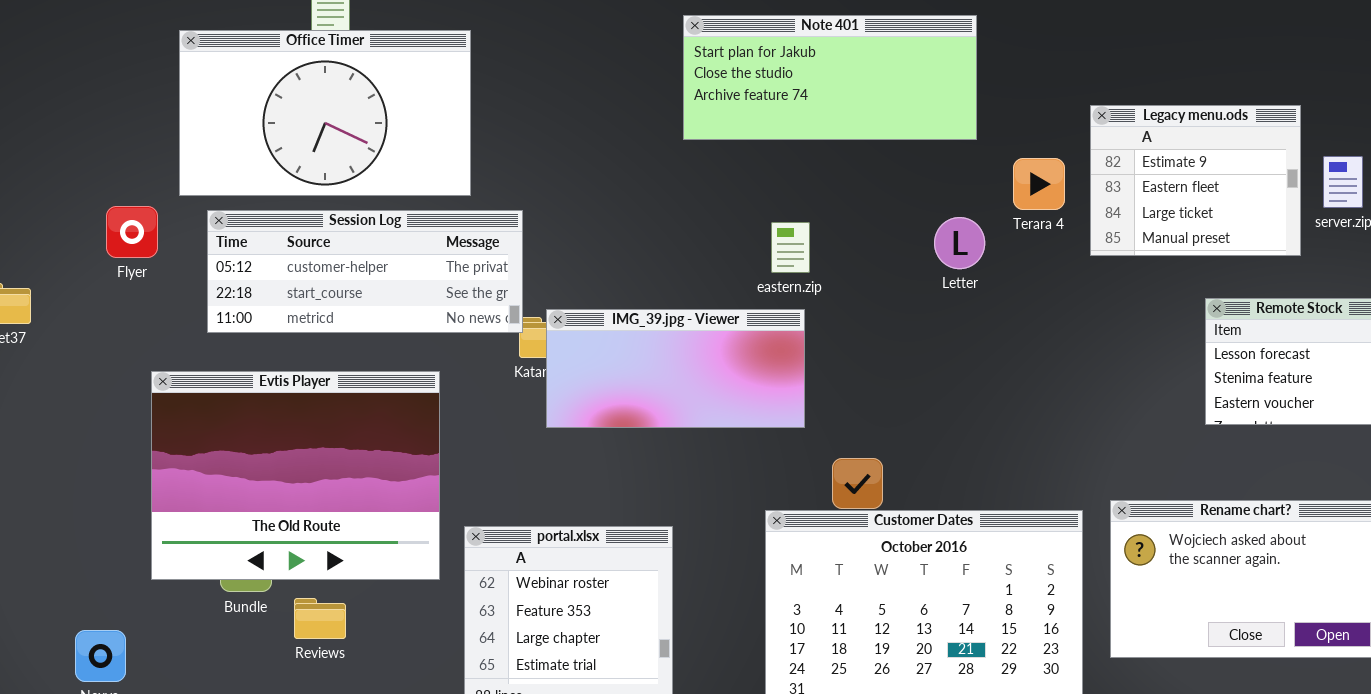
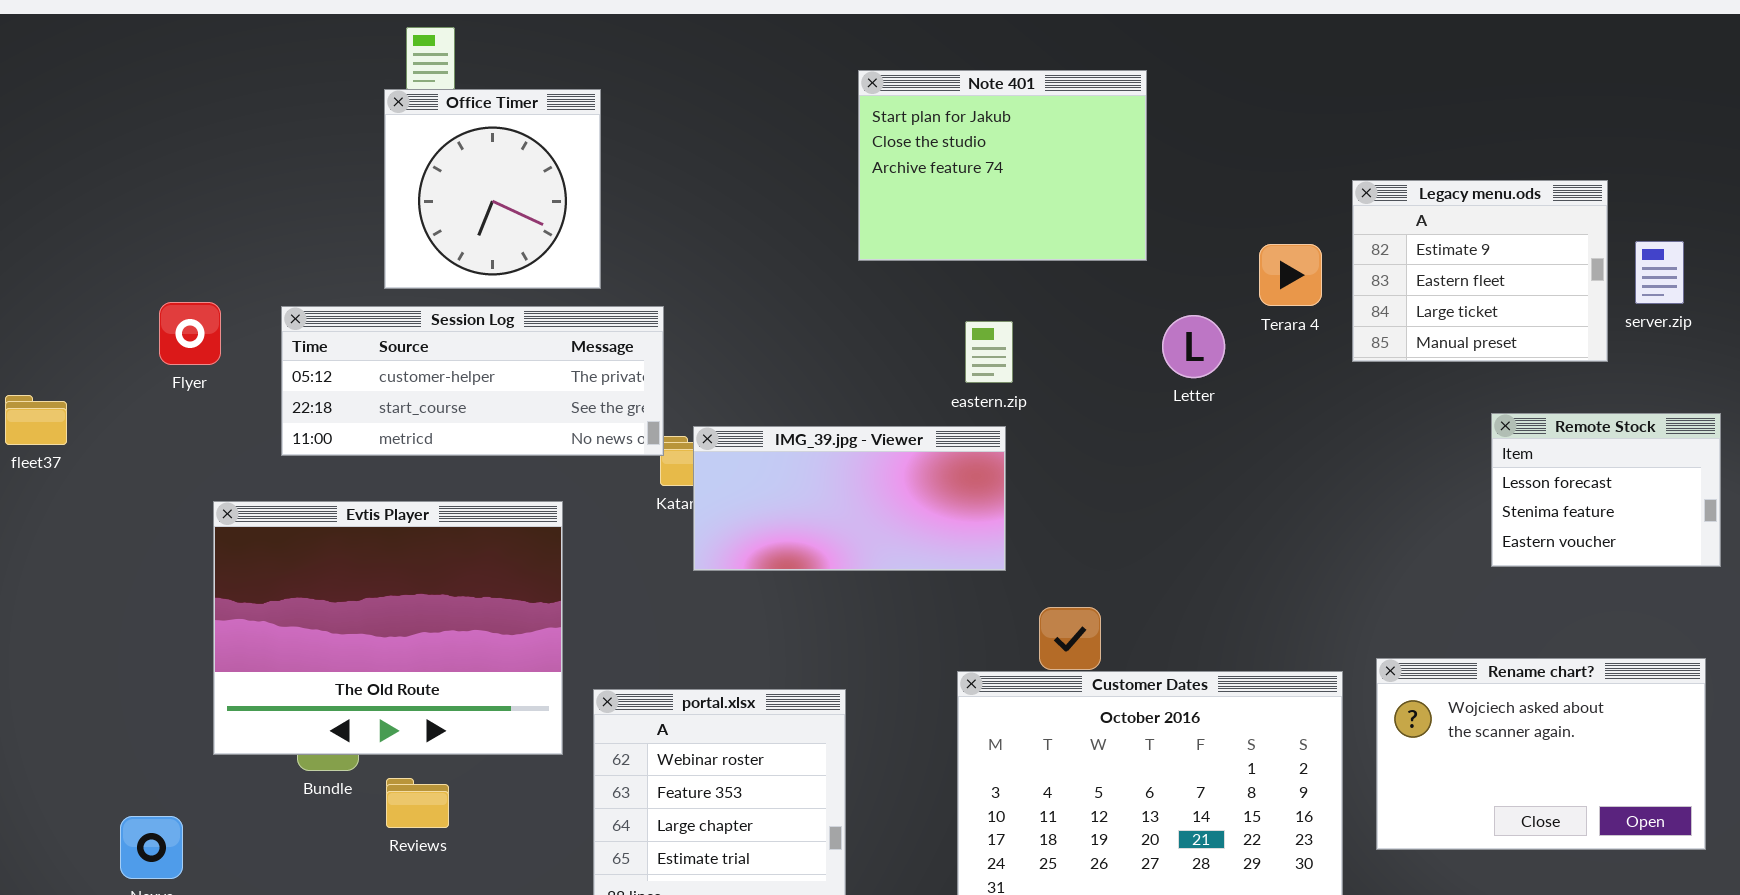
Note 401: [683,15,977,140] -> [858,70,1147,261], resized
Office Timer: [179,30,471,196] -> [384,89,601,289], resized

